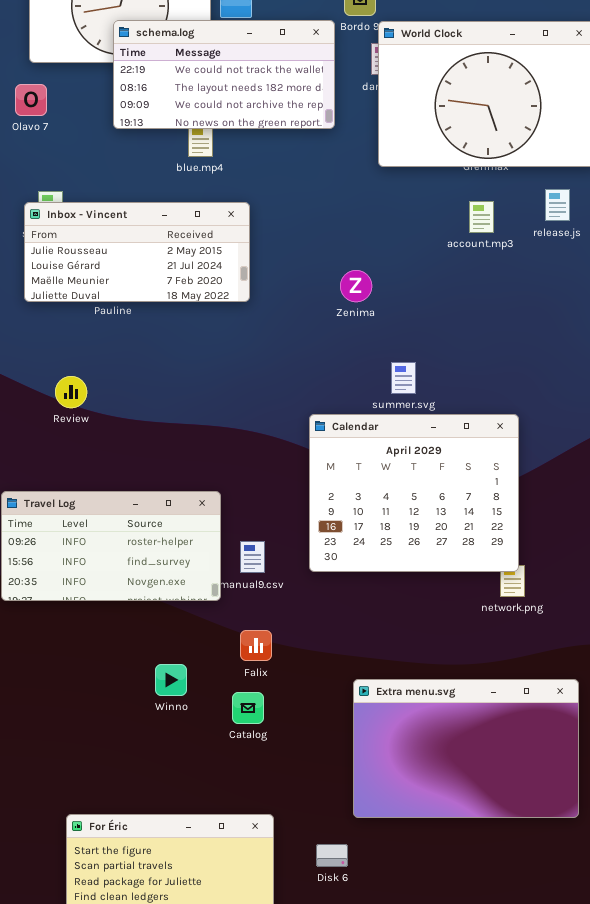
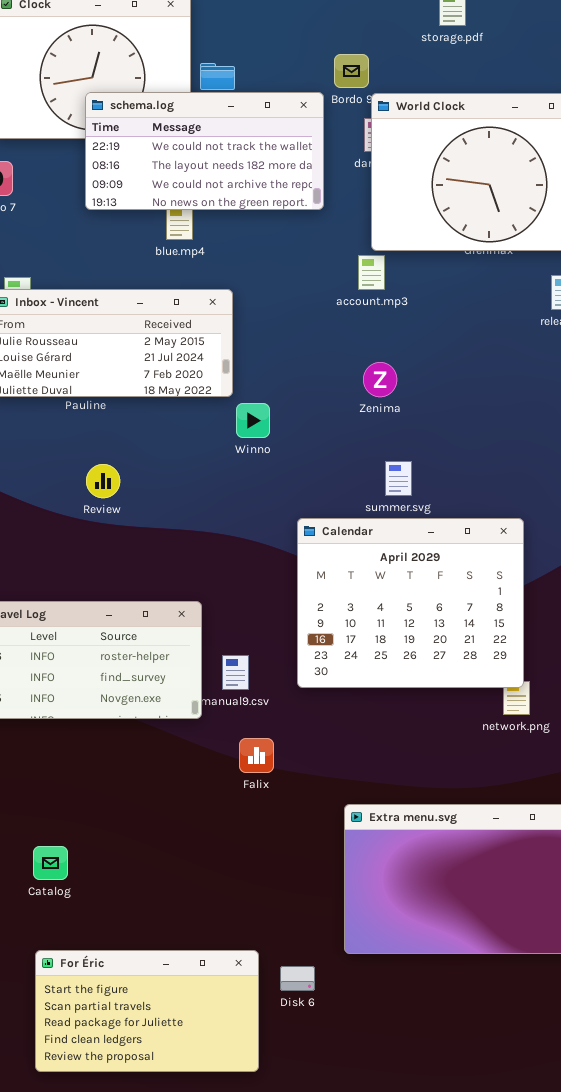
account.mp3: [469,201,494,233] -> [358,255,385,290], moved
Zenima: [340,270,372,302] -> [363,362,397,397], moved
Review: [55,376,87,408] -> [86,464,120,498], moved
Falix: [240,630,272,661] -> [239,738,274,773], moved
Winno: [155,664,187,696] -> [236,403,270,438], moved
Catalog: [232,692,264,724] -> [33,846,68,880], moved
Disk 6: [316,844,348,867] -> [280,966,315,991], moved

